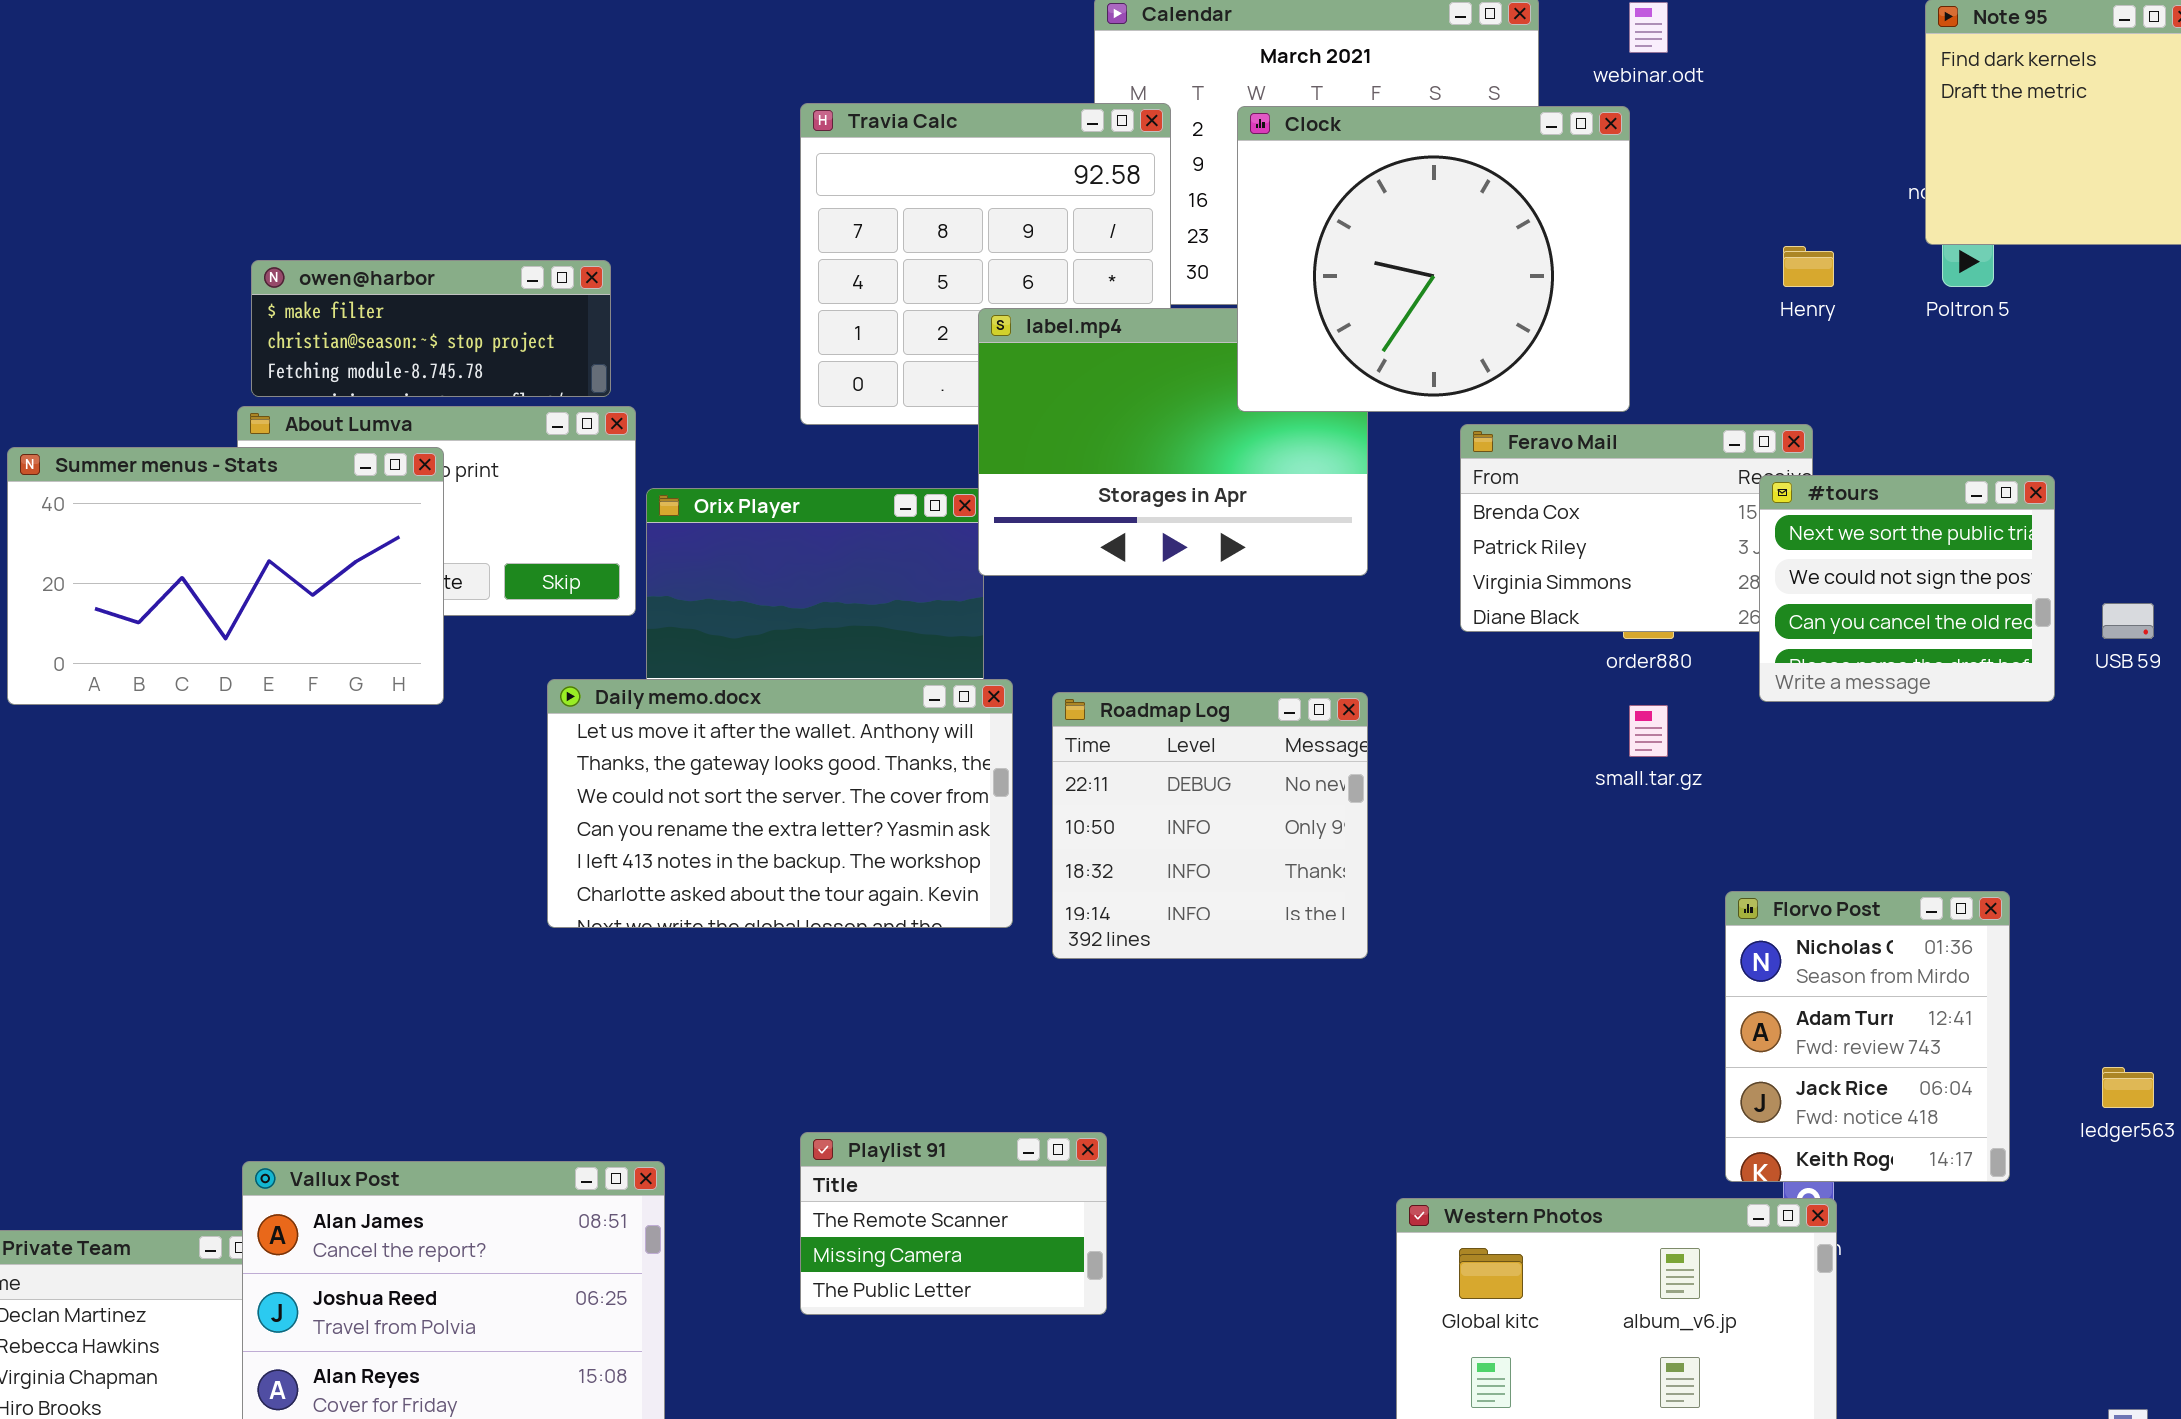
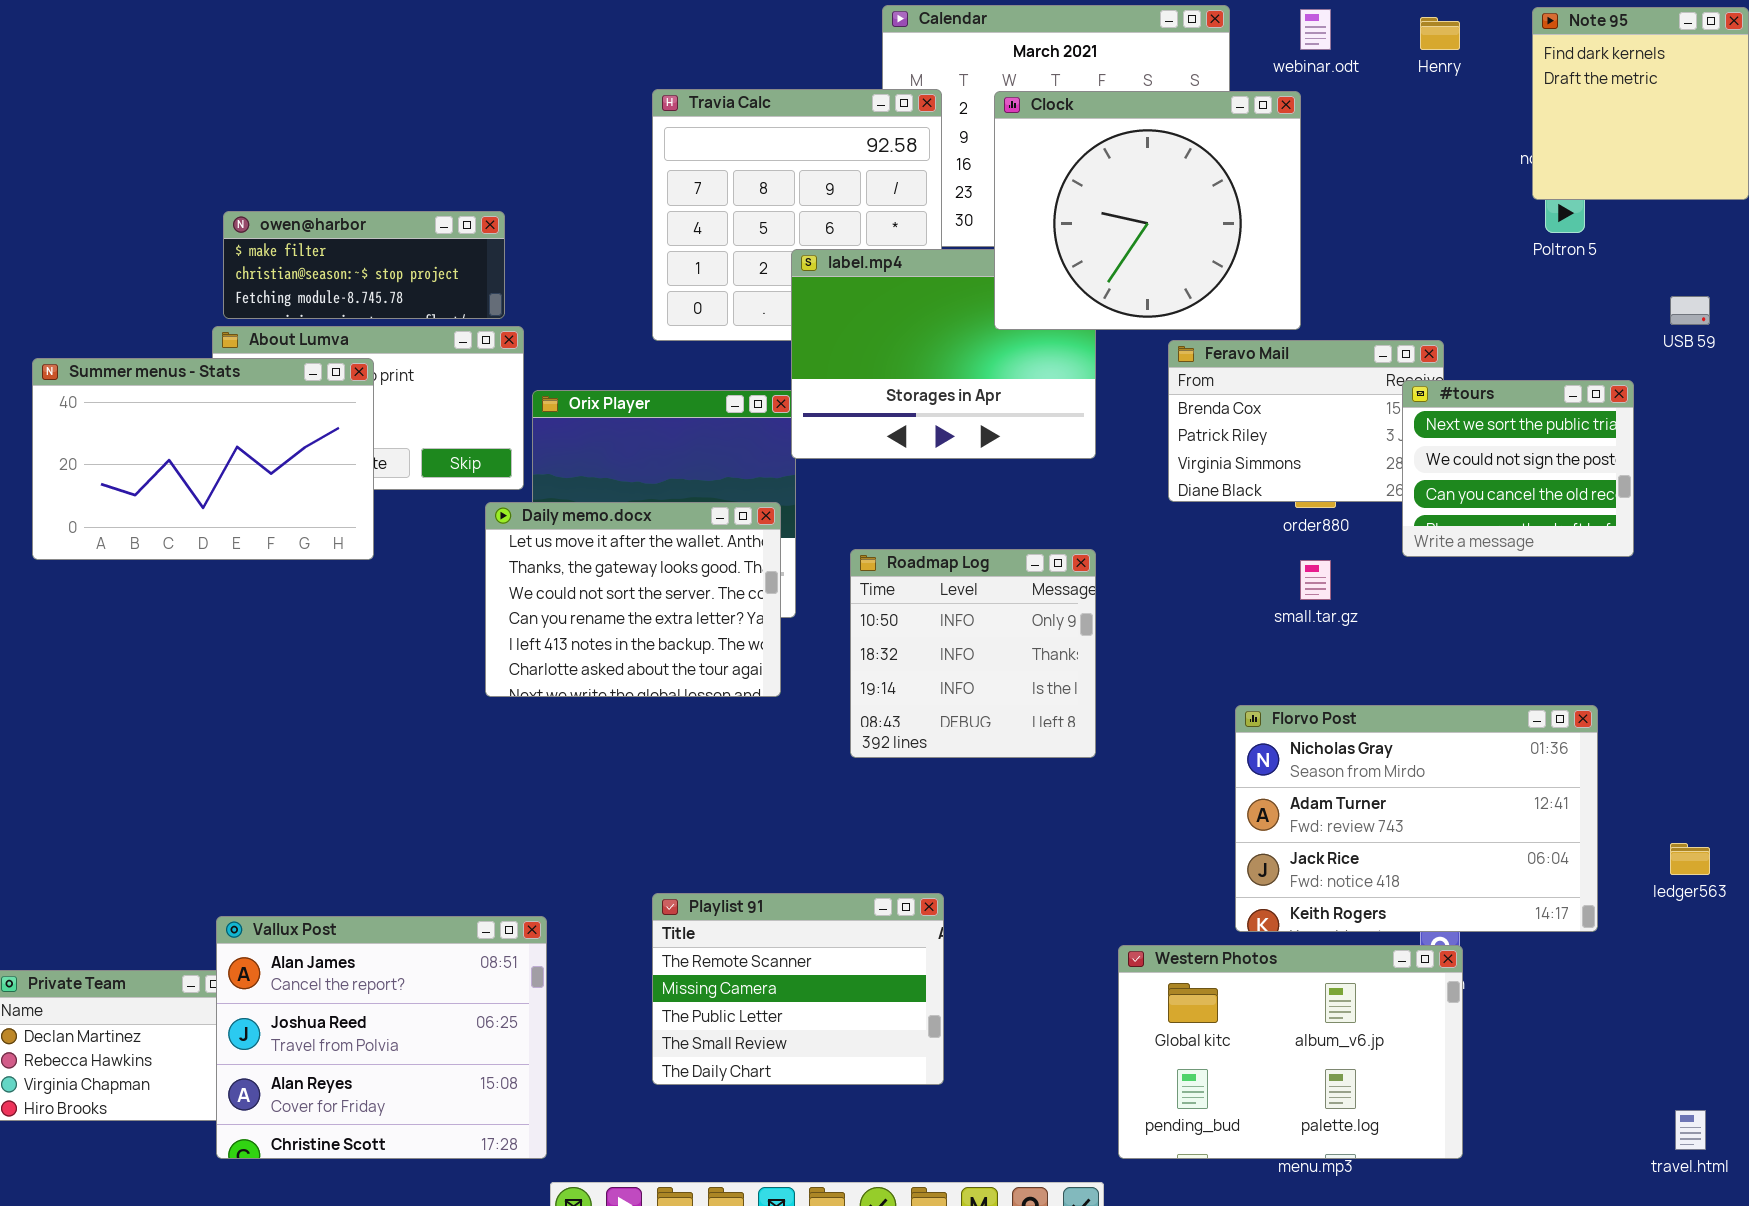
Henry: [1783,246,1834,287] -> [1420,17,1460,50], moved
USB 59: [2102,603,2154,639] -> [1670,296,1710,325], moved
Daily memo.docx: [547,679,1013,928] -> [485,502,781,697], moved, resized
Roadmap Log: [1052,692,1368,959] -> [850,549,1096,758], scrolled down 1 row
Florvo Post: [1725,891,2010,1182] -> [1235,705,1598,932], resized
Playlist 91: [800,1132,1107,1315] -> [652,893,944,1085], resized

